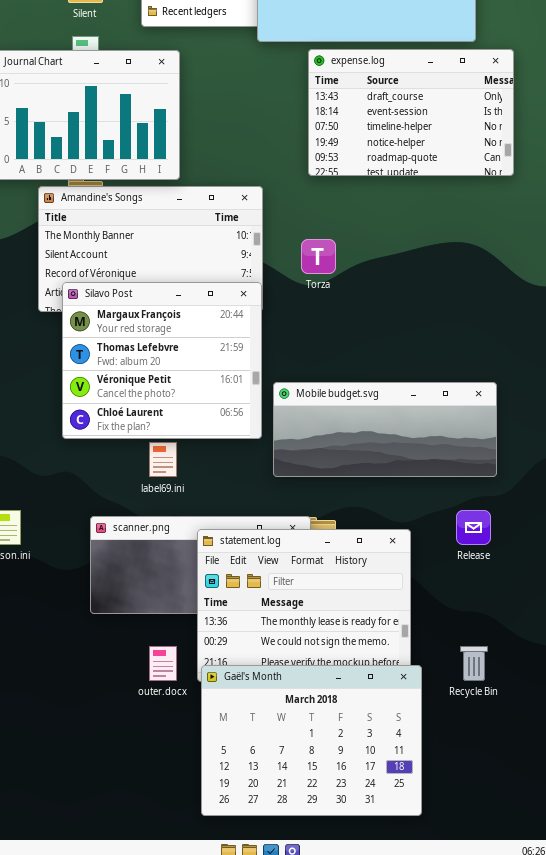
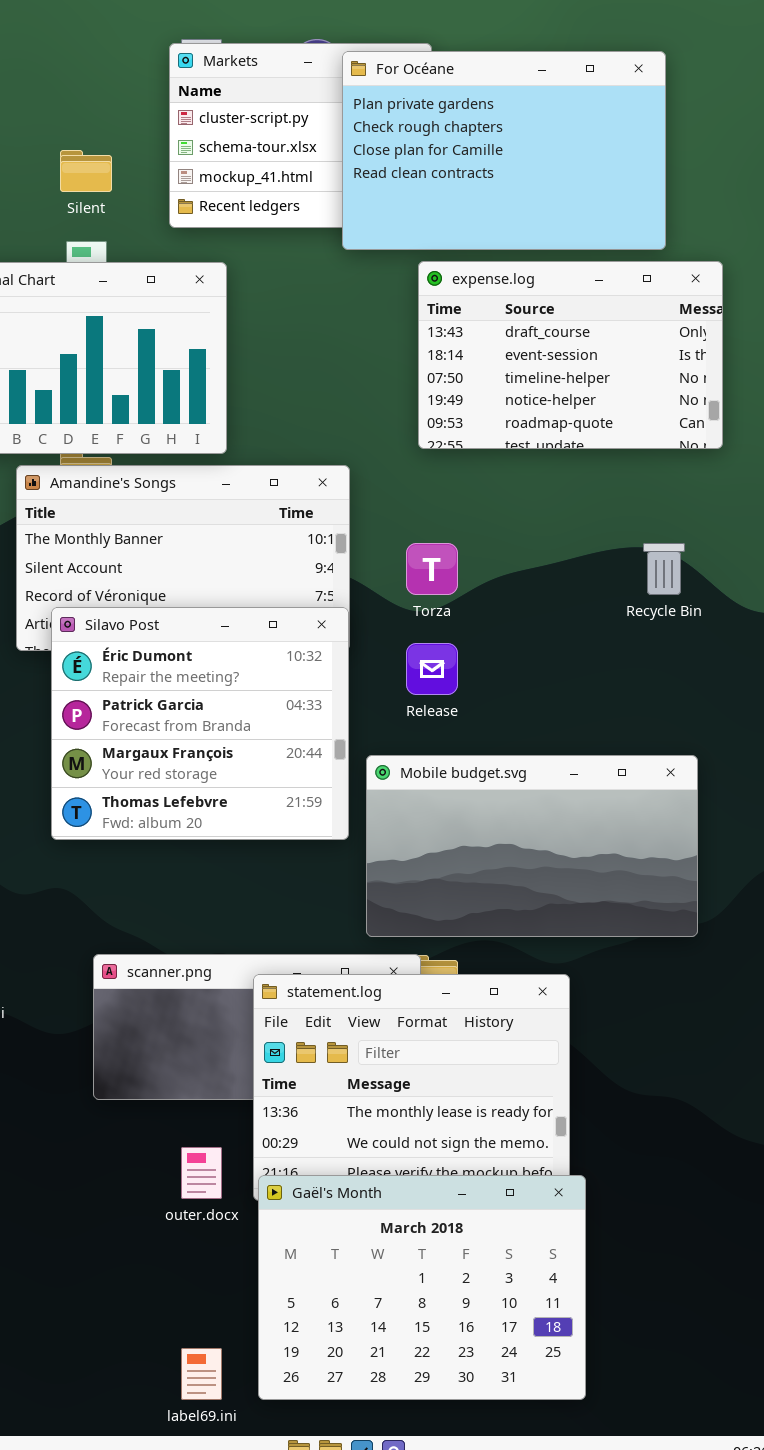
Silavo Post: [62,282,262,439] -> [51,607,349,840], scrolled up 2 rows
Mobile budget.svg: [273,382,497,477] -> [366,755,698,937], resized
label69.ini: [149,442,177,477] -> [181,1348,222,1400], moved
Release: [456,510,491,545] -> [406,643,458,695], moved
Recycle Bin: [460,646,488,681] -> [643,543,685,595], moved

